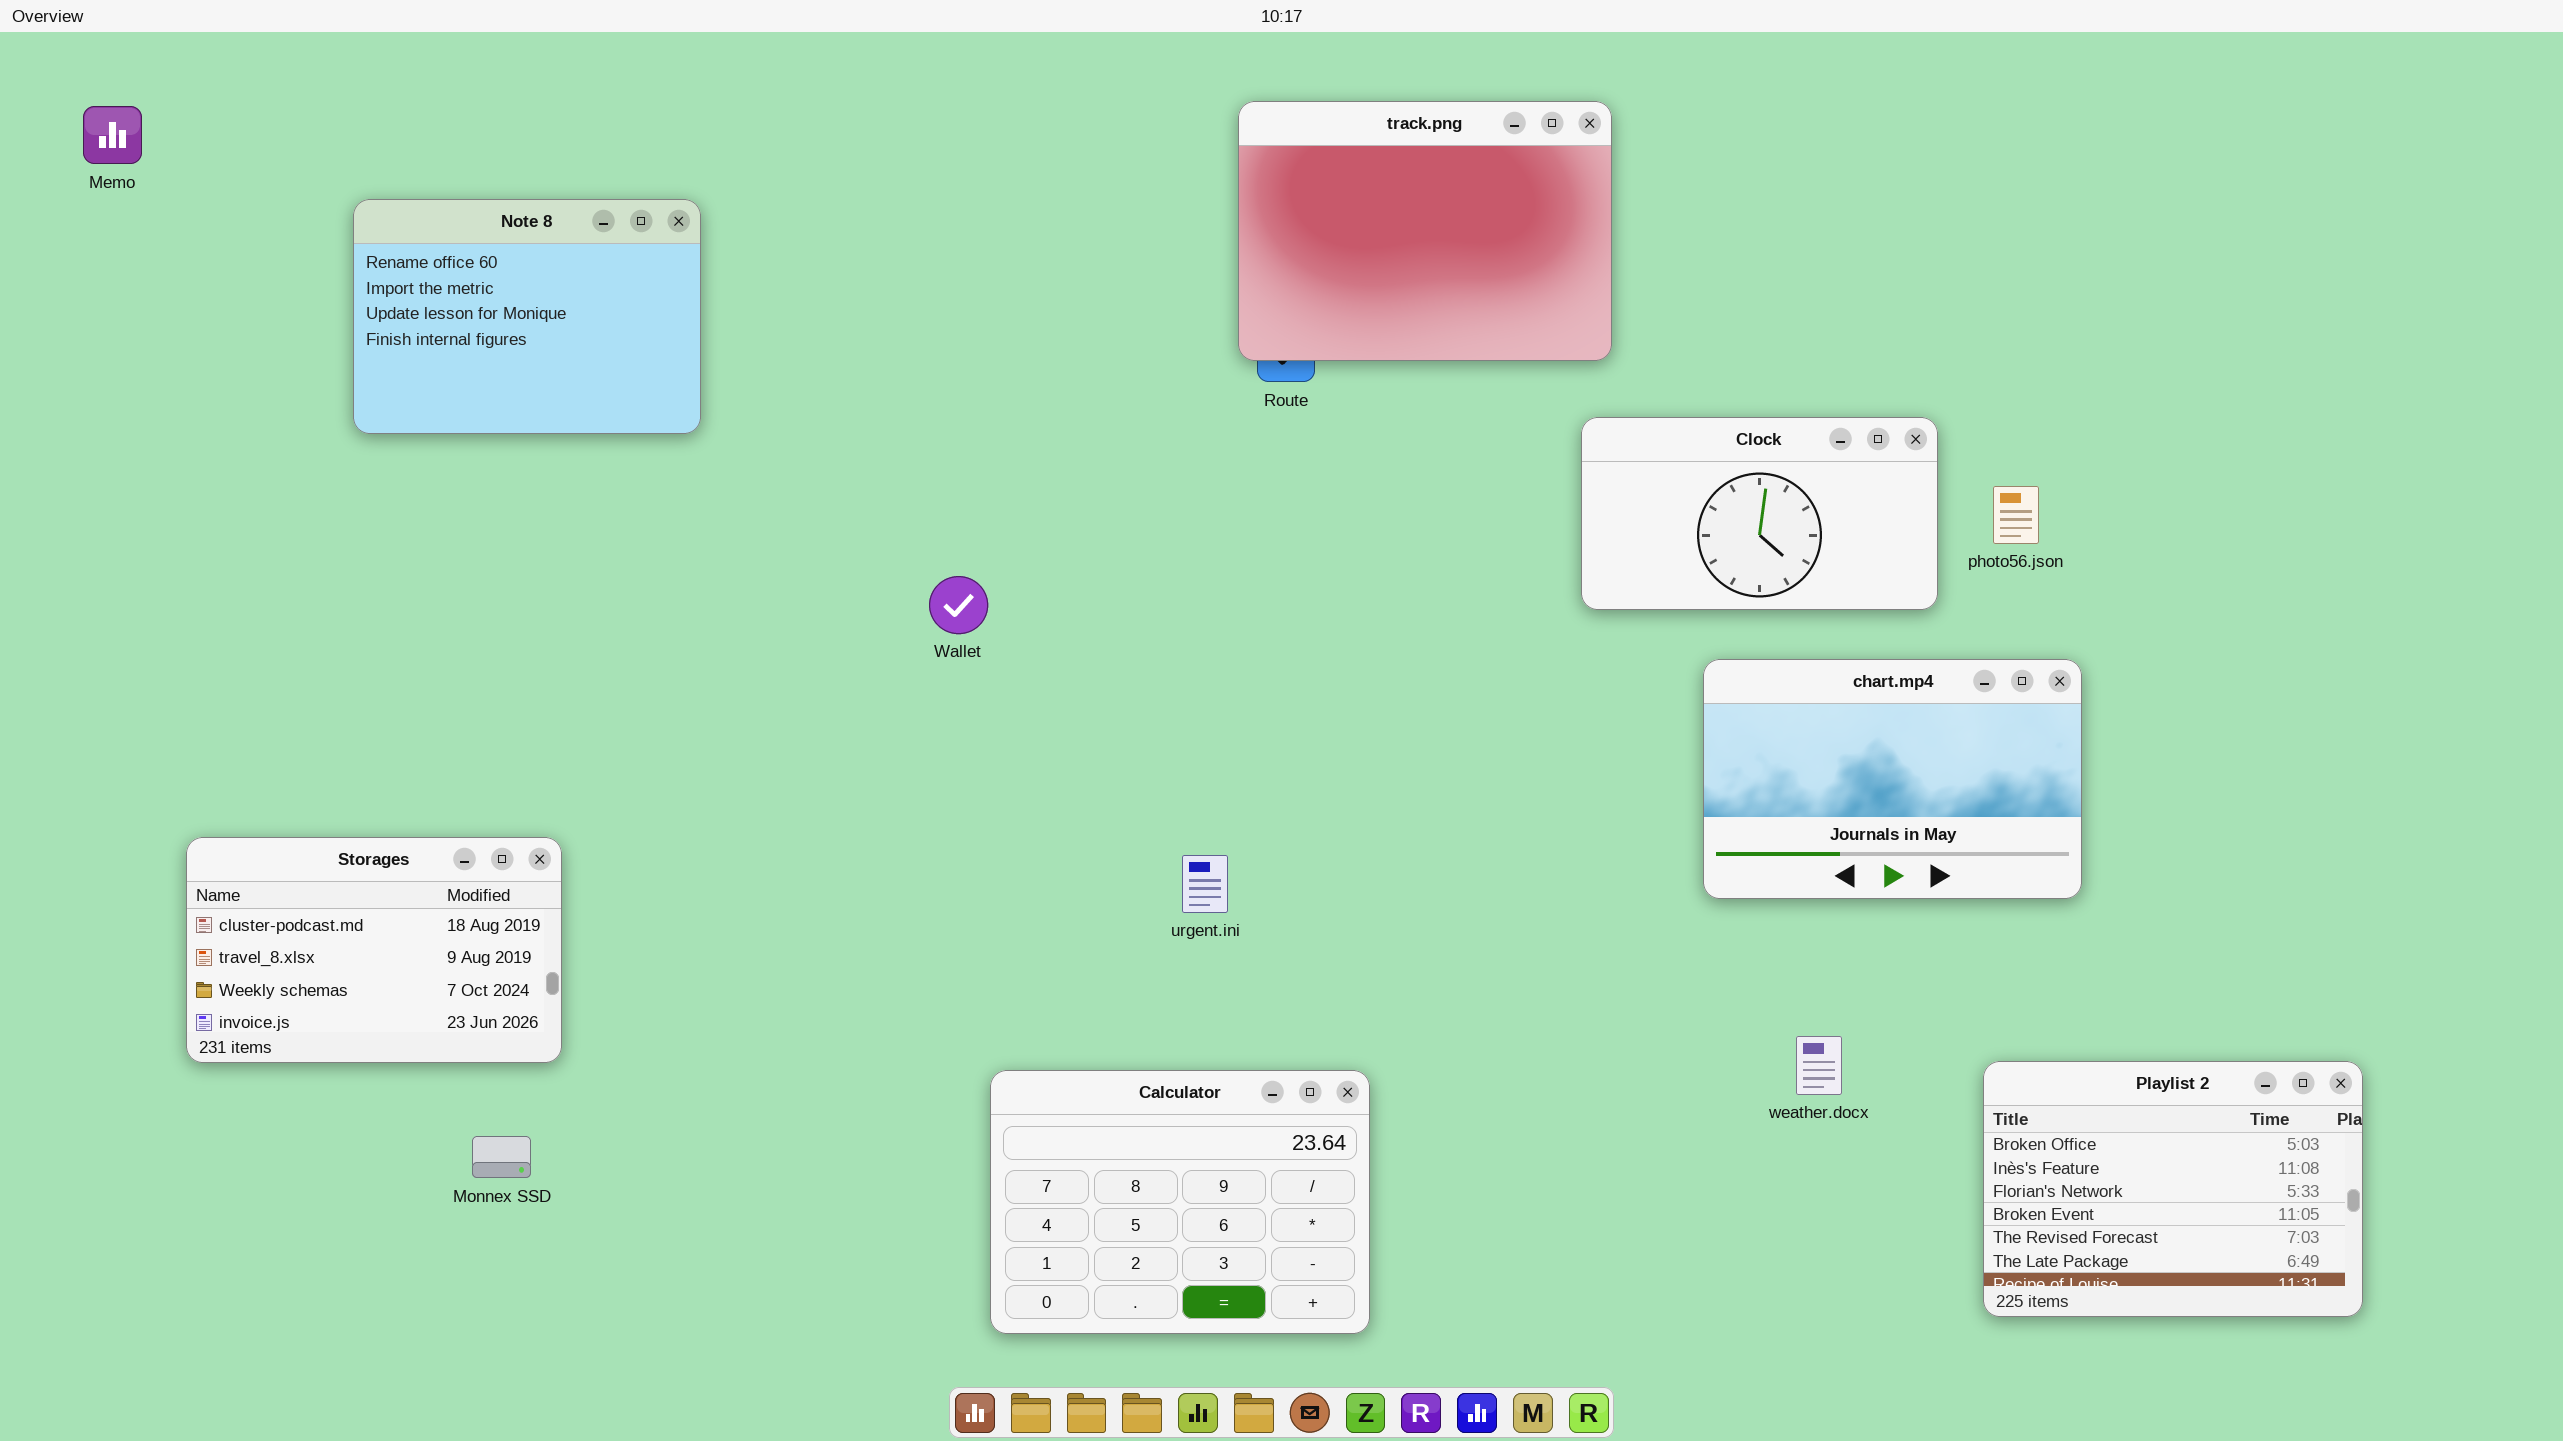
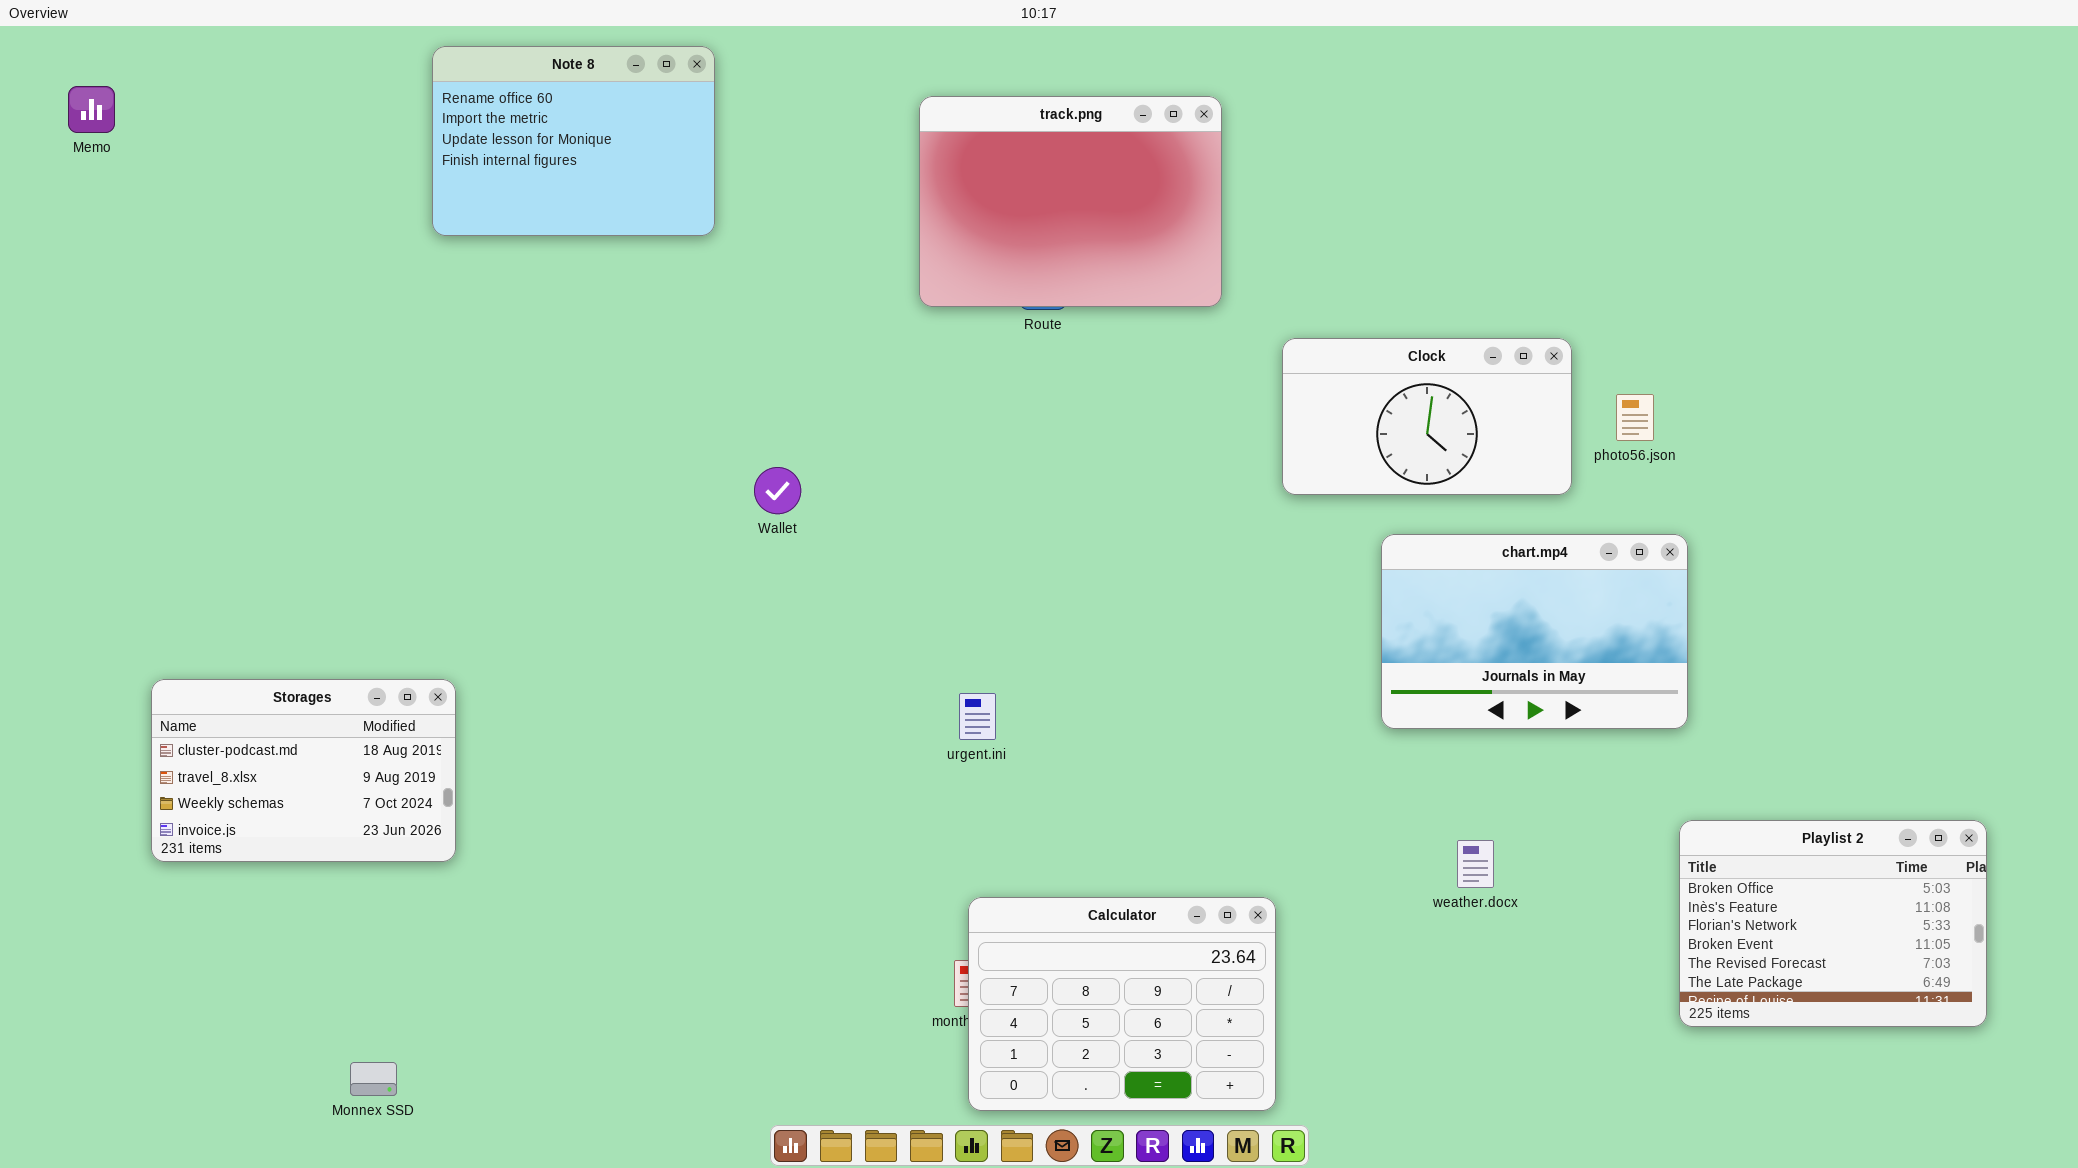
track.png: [1238,101,1612,361] -> [919,96,1222,307], moved
Note 8: [353,199,701,434] -> [432,46,715,236], moved
Playlist 2: [1983,1061,2363,1317] -> [1679,820,1987,1027], moved
Calculator: [990,1070,1370,1334] -> [968,897,1276,1111], moved
Monnex SSD: [472,1136,531,1178] -> [350,1062,397,1096], moved

